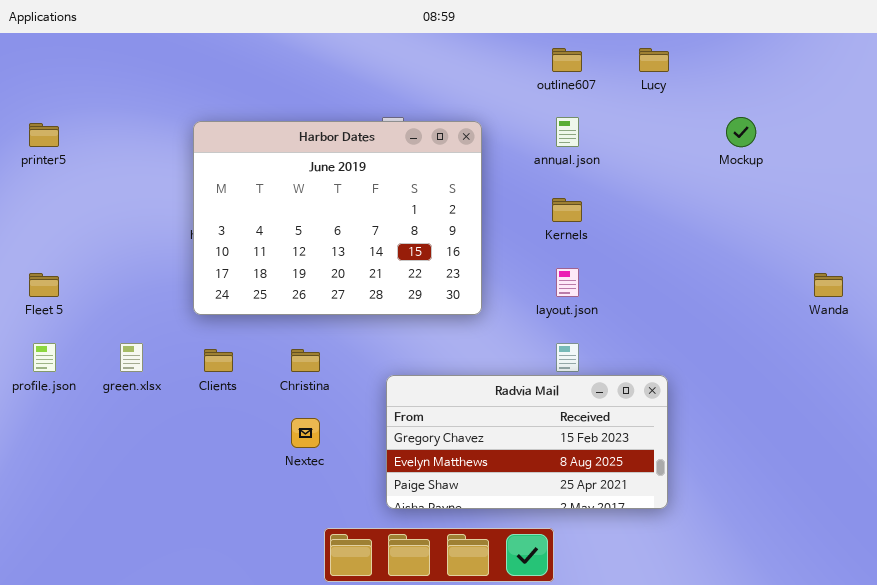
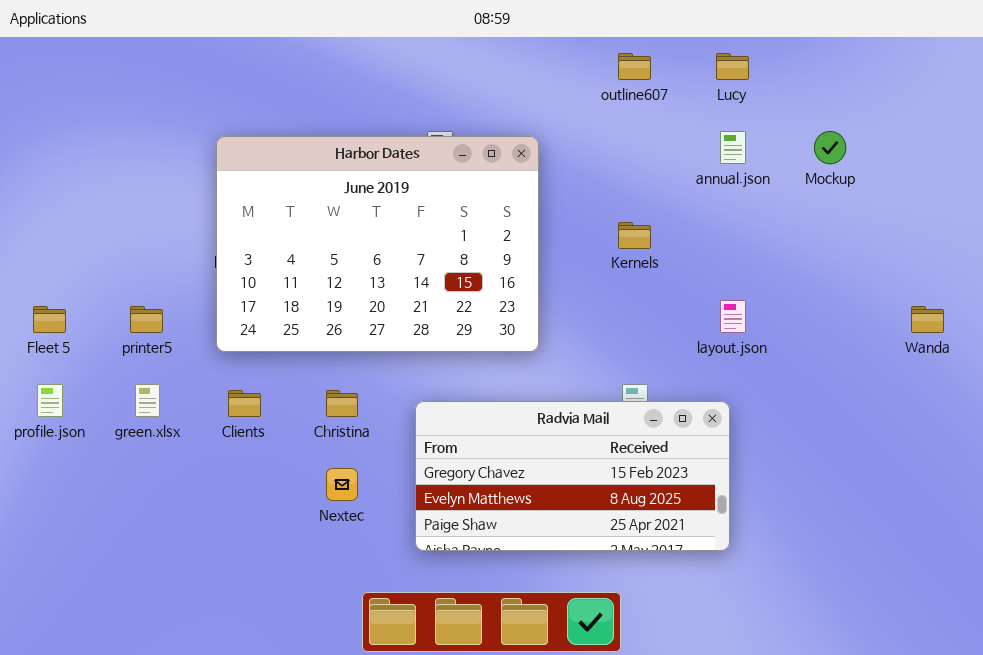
annual.json: [556,117,579,147] -> [720,131,746,164], moved
printer5: [29,123,59,147] -> [130,306,163,333], moved
layout.json: [556,268,579,297] -> [720,300,746,333], moved
Radvia Mail: [386,375,668,509] -> [415,401,730,551], moved

